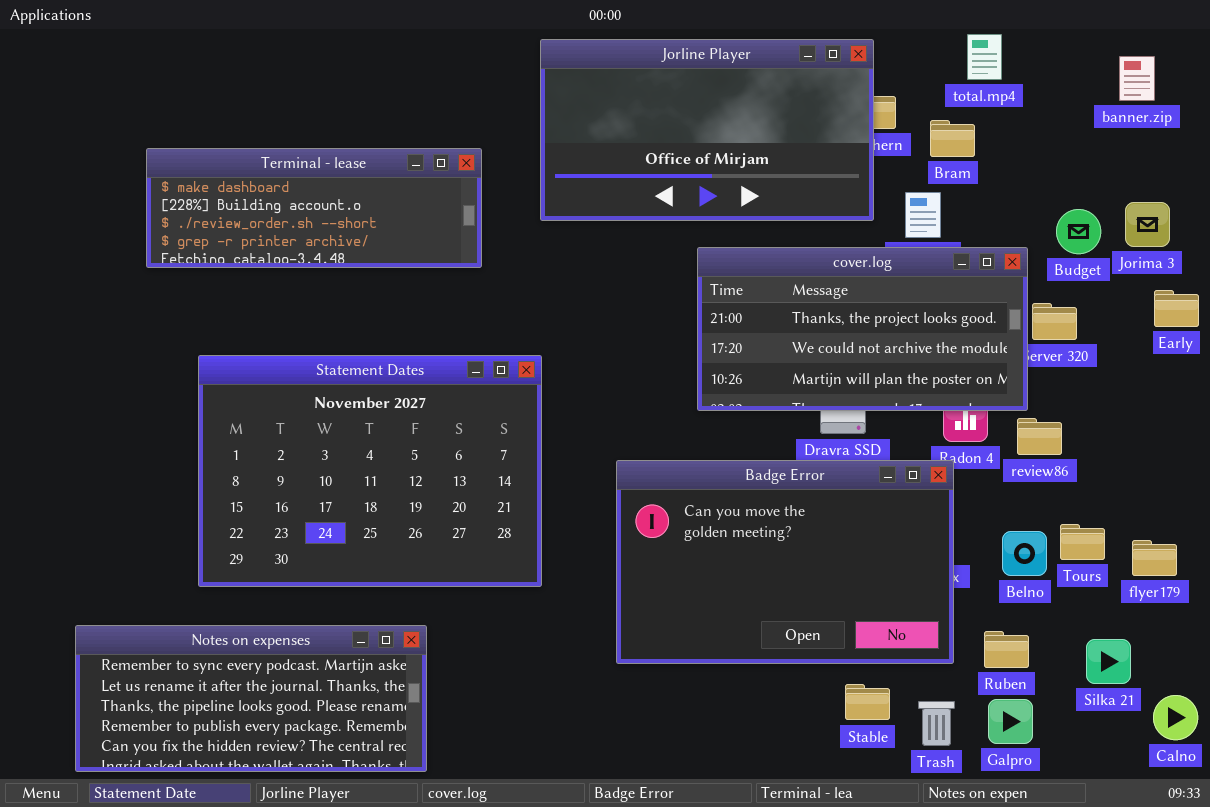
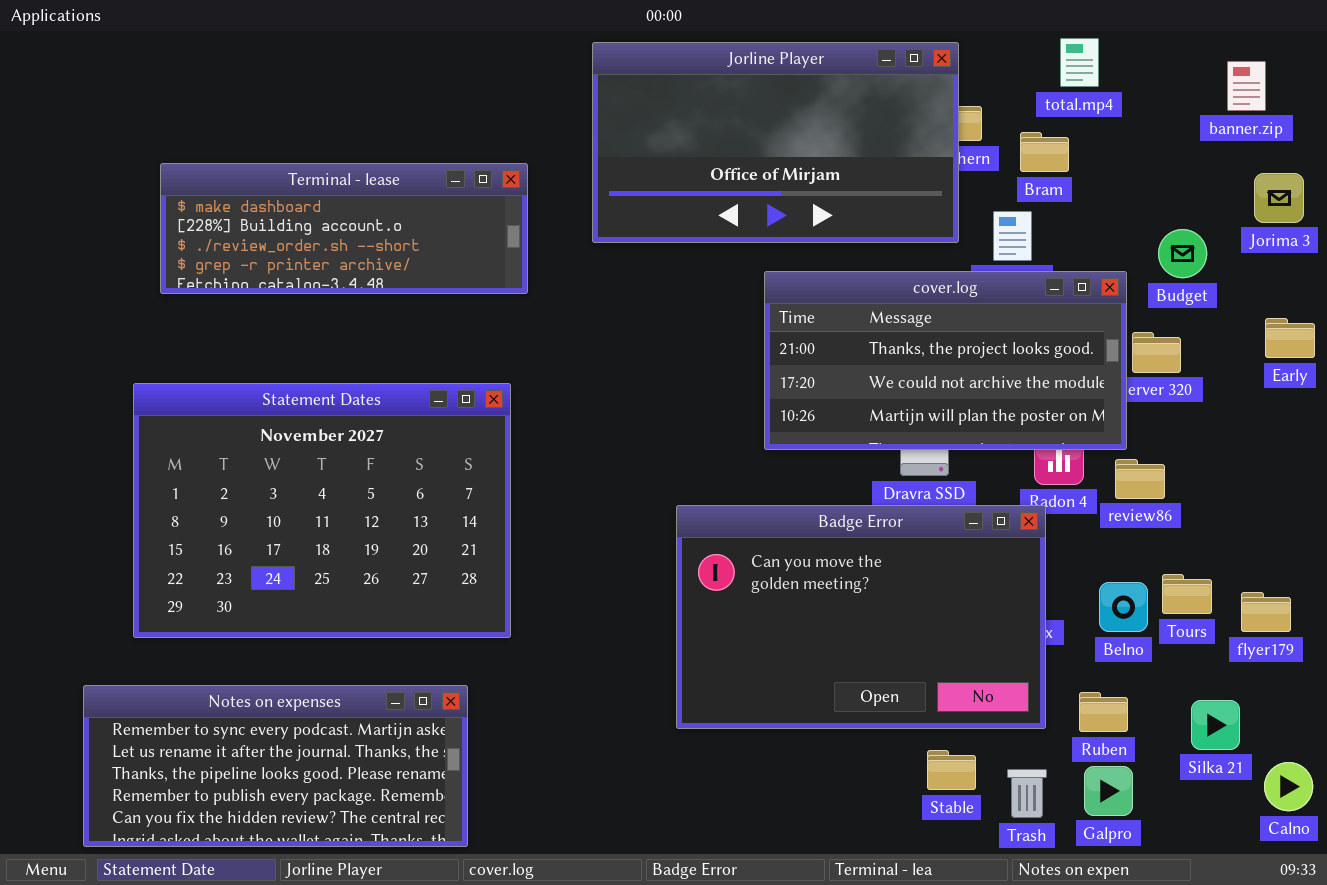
Jorima 3: [1125,202,1170,247] -> [1254,173,1304,223], moved
Statement Dates: [198,355,542,587] -> [133,383,511,638], moved

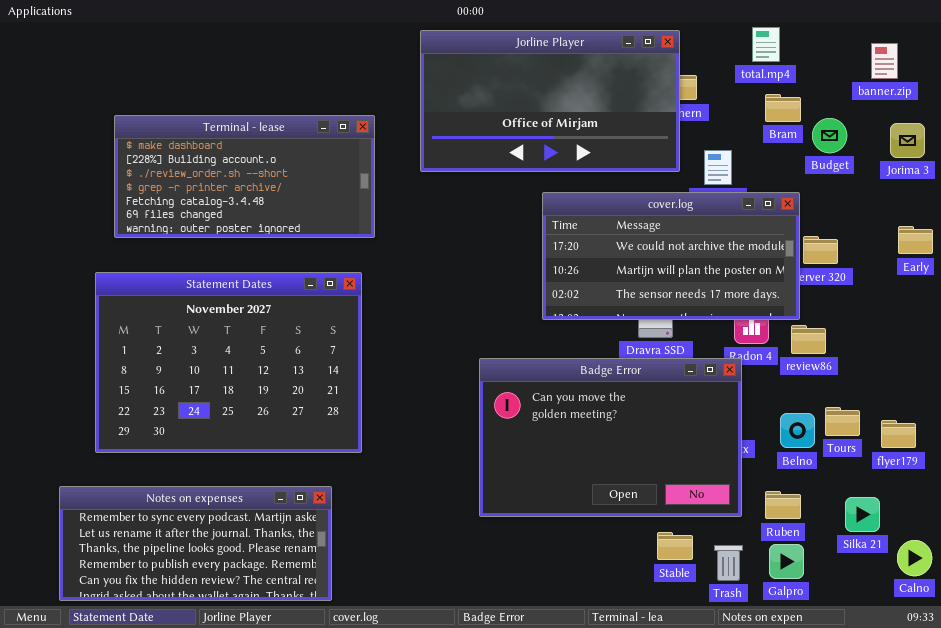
Bram: [1020,132,1069,172] -> [765,94,801,122], moved
Terminal - lease: [160,163,528,294] -> [114,115,375,238], resized
Budget: [1158,229,1207,278] -> [812,118,847,153], moved
cover.log: [764,271,1127,450] -> [542,192,800,320], scrolled down 1 row

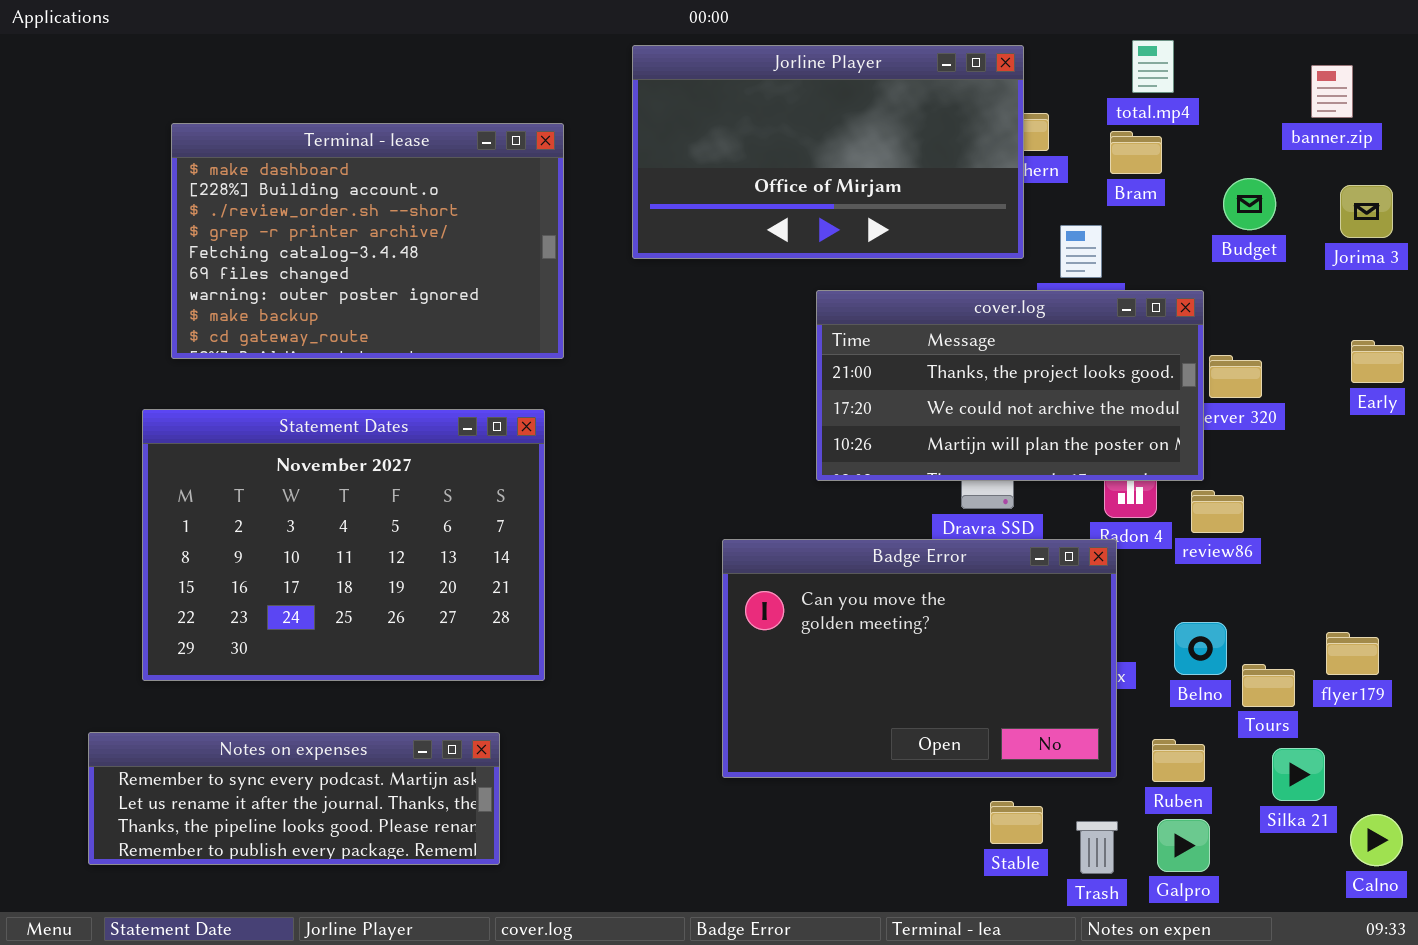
Bram: [765,94,801,122] -> [1110,131,1162,174], moved
Terminal - lease: [114,115,375,238] -> [171,123,564,359], resized
cover.log: [542,192,800,320] -> [816,290,1204,481], scrolled up 1 row
Tours: [825,407,860,436] -> [1242,664,1295,707], moved
Notes on expenses: [59,486,332,601] -> [88,732,500,865], resized

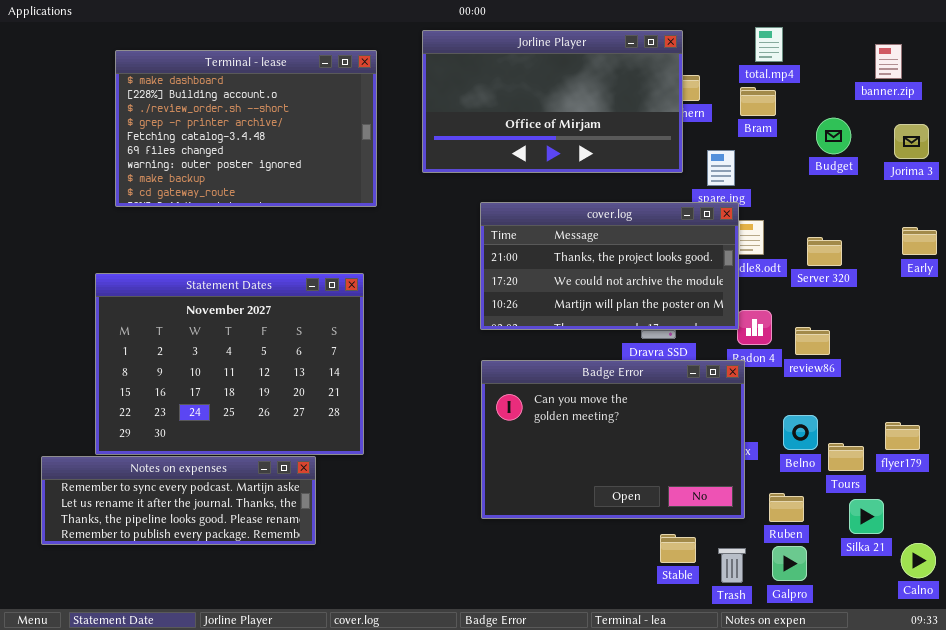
Terminal - lease: [171,123,564,359] -> [115,50,377,207], moved
cover.log: [816,290,1204,481] -> [480,202,739,330], moved
Notes on expenses: [88,732,500,865] -> [41,456,316,545], moved

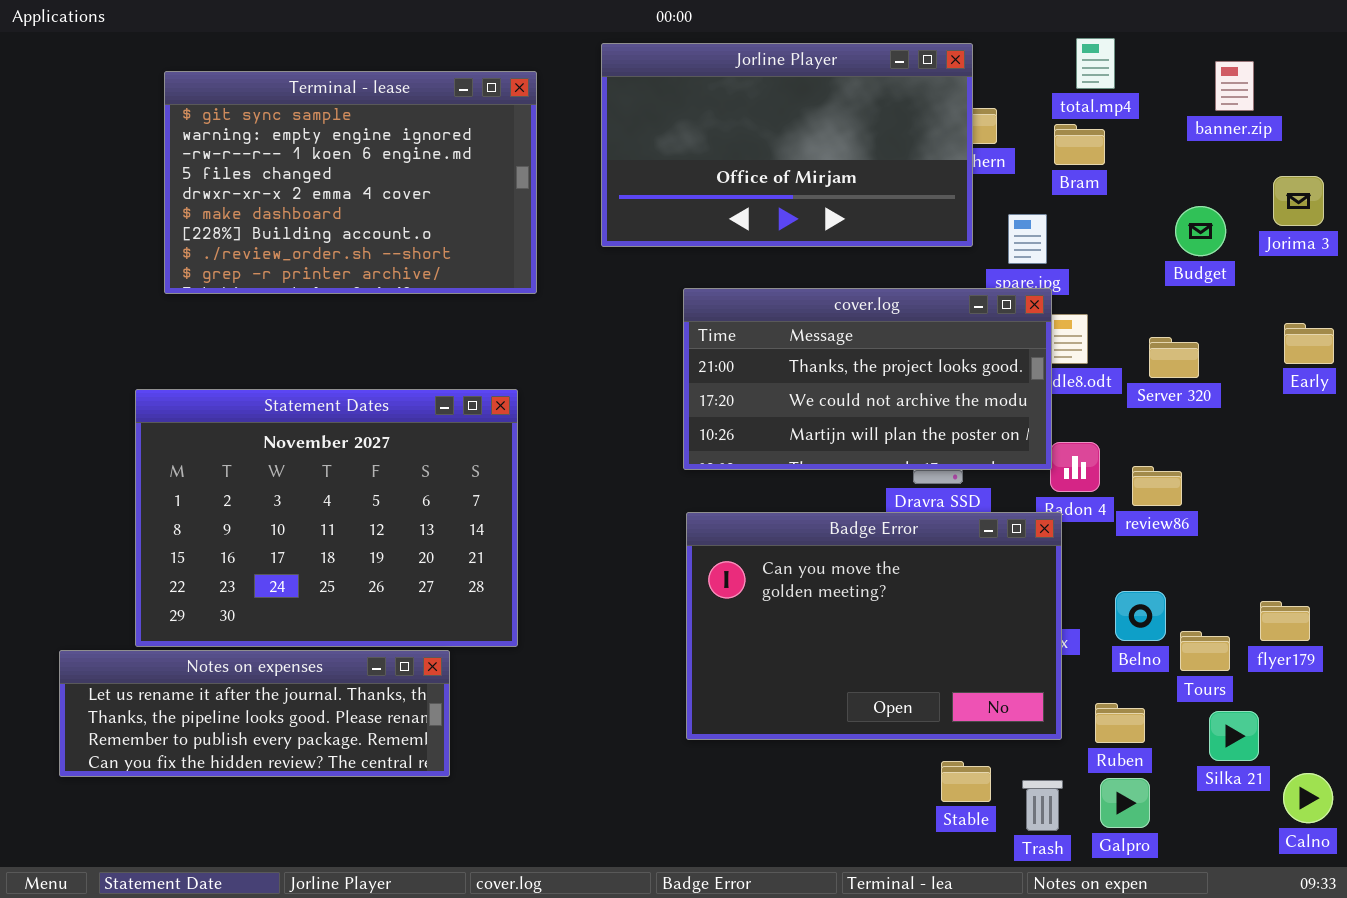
banner.zip: [875,44,902,79] -> [1215,61,1254,111], moved
Terminal - lease: [115,50,377,207] -> [164,71,537,294], scrolled up 5 rows
Budget: [816,118,851,154] -> [1175,206,1226,256], moved
Notes on expenses: [41,456,316,545] -> [59,650,450,777], scrolled down 1 row

